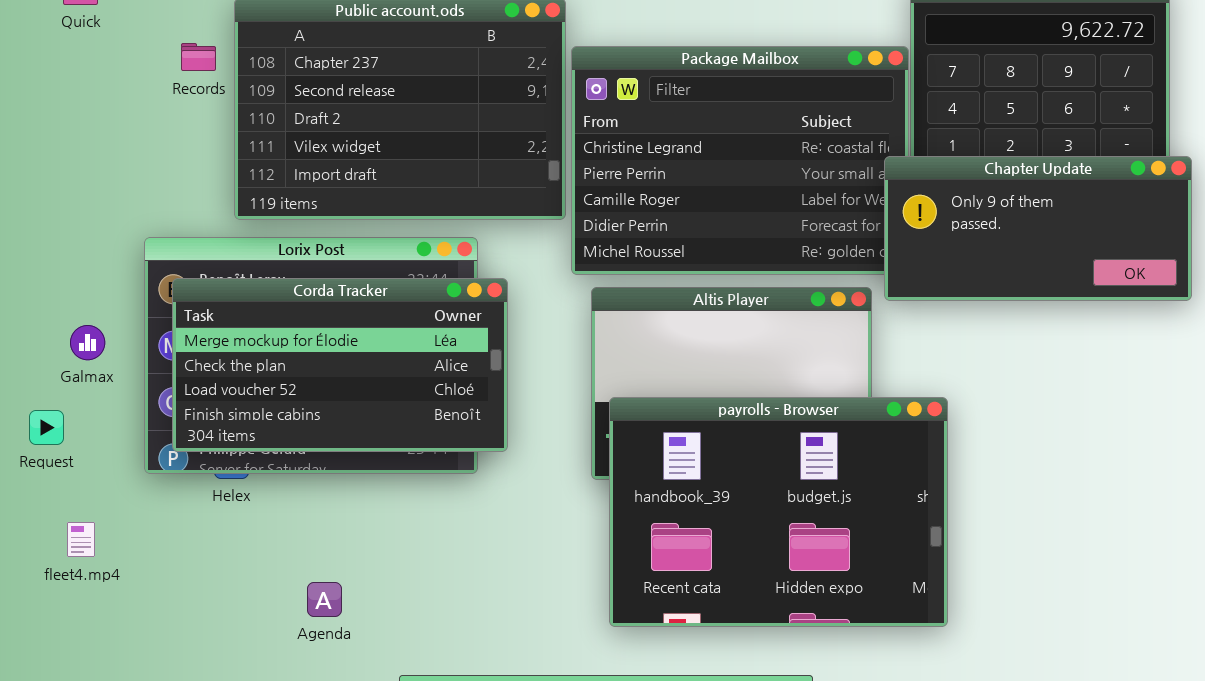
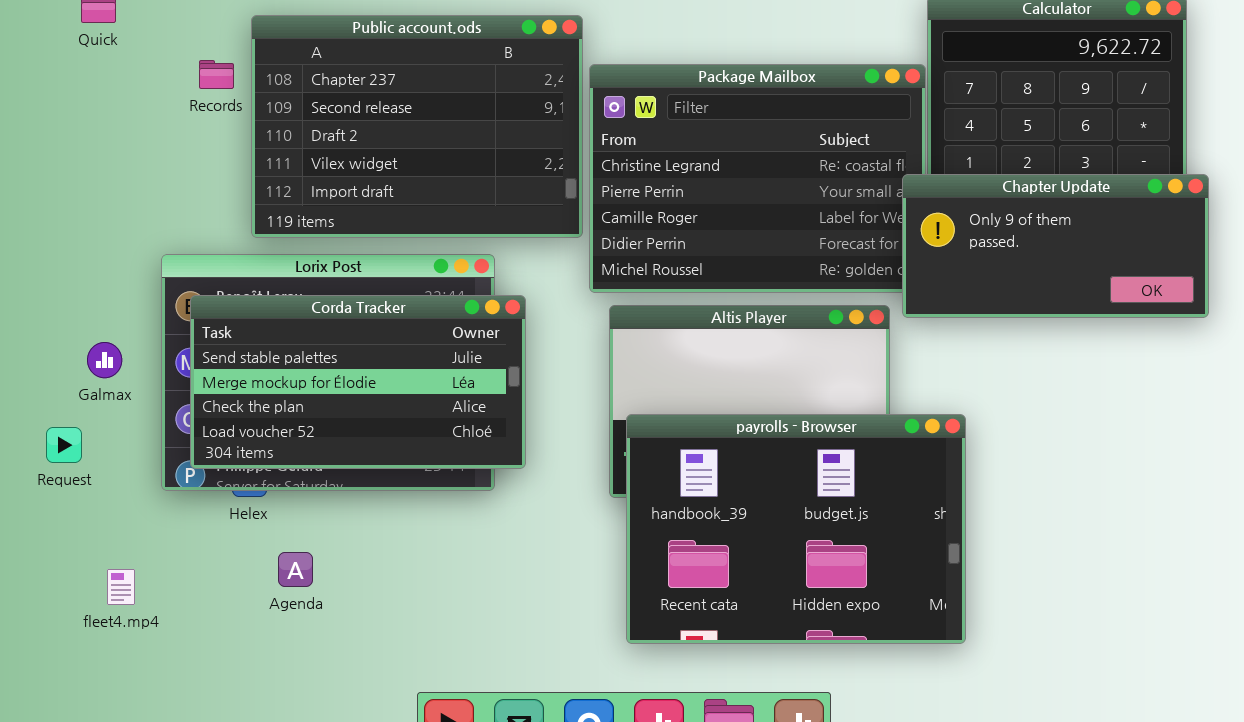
Corda Tracker: [172,278,508,452] -> [190,295,526,469], scrolled up 1 row
fleet4.mp4: [67,522,95,557] -> [107,569,135,605], moved
Agenda: [307,582,342,617] -> [278,552,313,587], moved

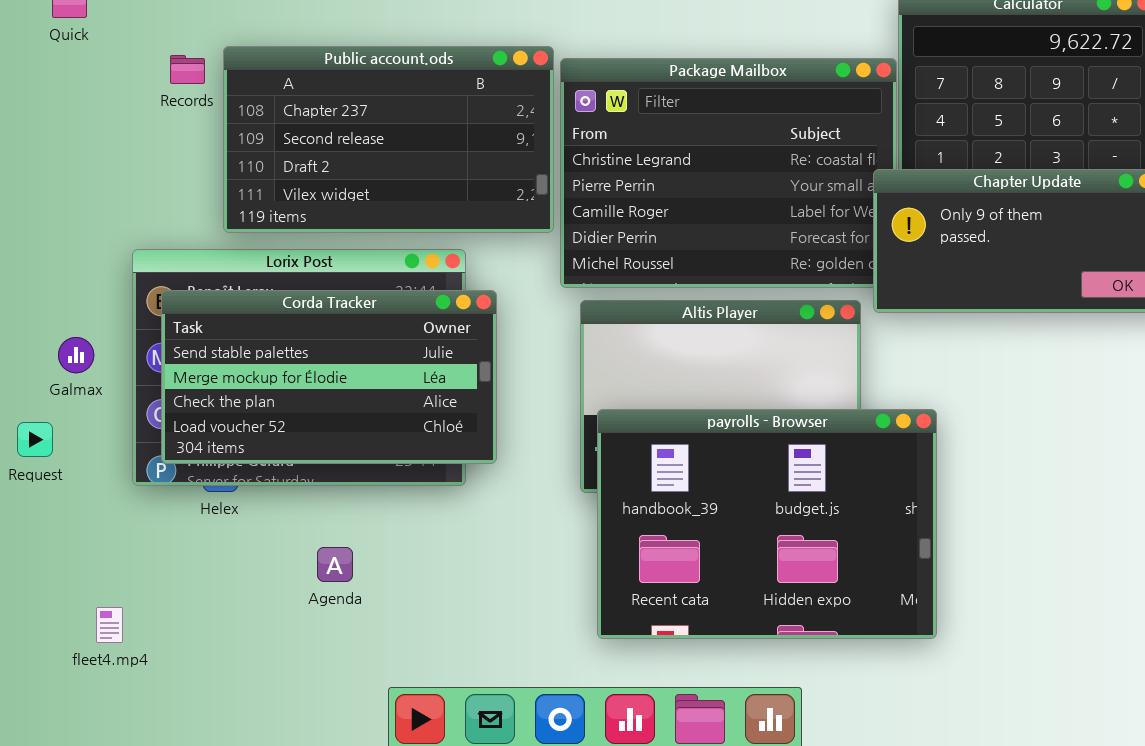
Public account.ods: [251,15,583,238] -> [223,46,554,233], resized
Agenda: [278,552,313,587] -> [317,547,353,582], moved
fleet4.mp4: [107,569,135,605] -> [96,607,123,643], moved

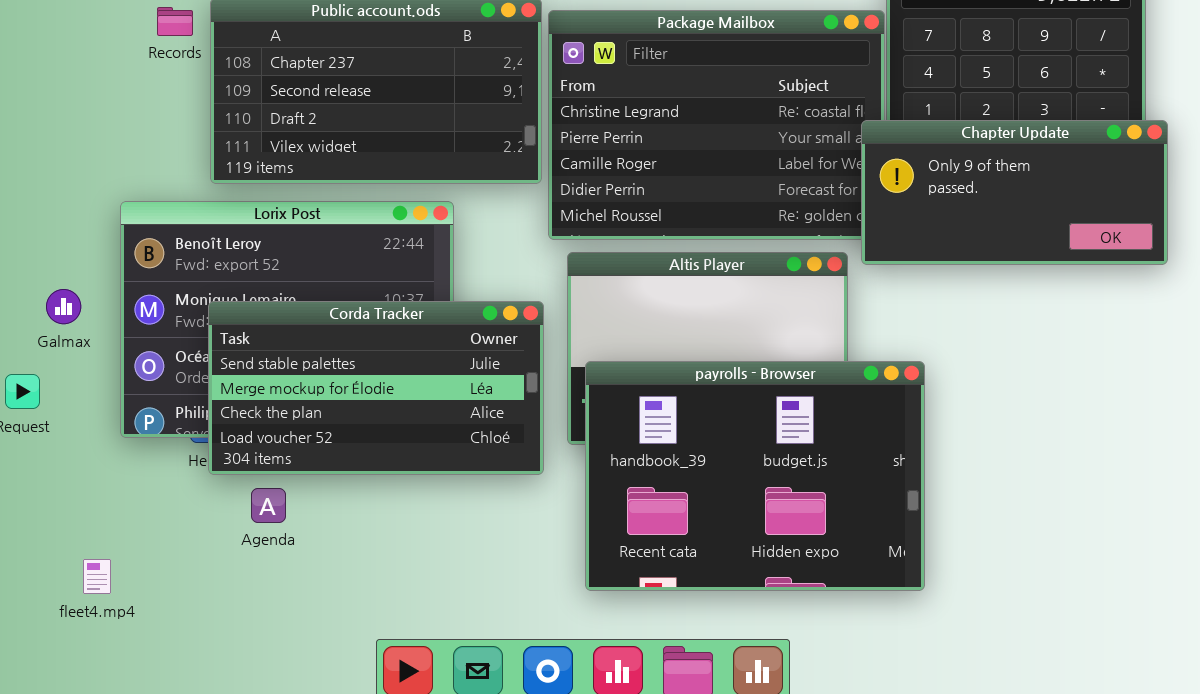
Corda Tracker: [161,290,497,464] -> [208,301,544,475], moved
Agenda: [317,547,353,582] -> [251,488,286,523], moved

